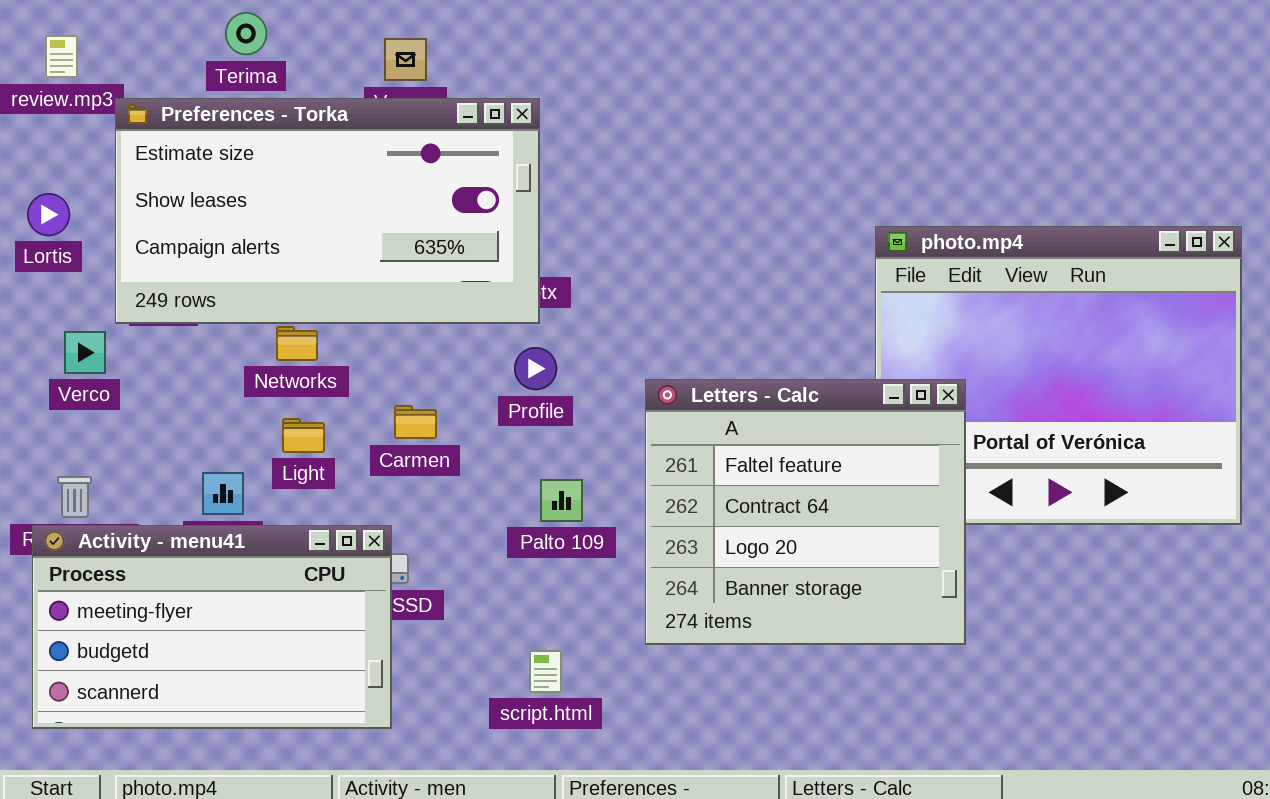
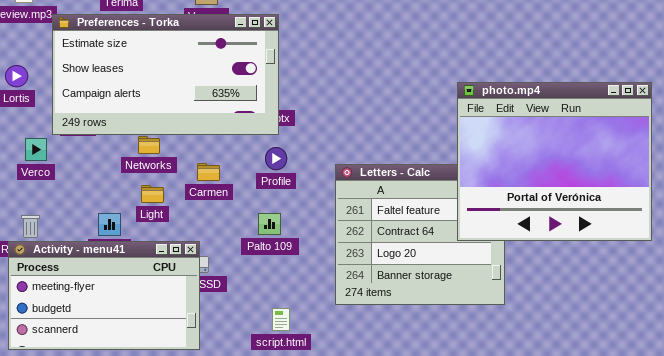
photo.mp4: [875,226,1242,525] -> [457,82,652,241], raised
Carmen: [394,405,437,439] -> [197,163,220,181], moved
Palto 109: [540,479,583,522] -> [258,213,281,235], moved

